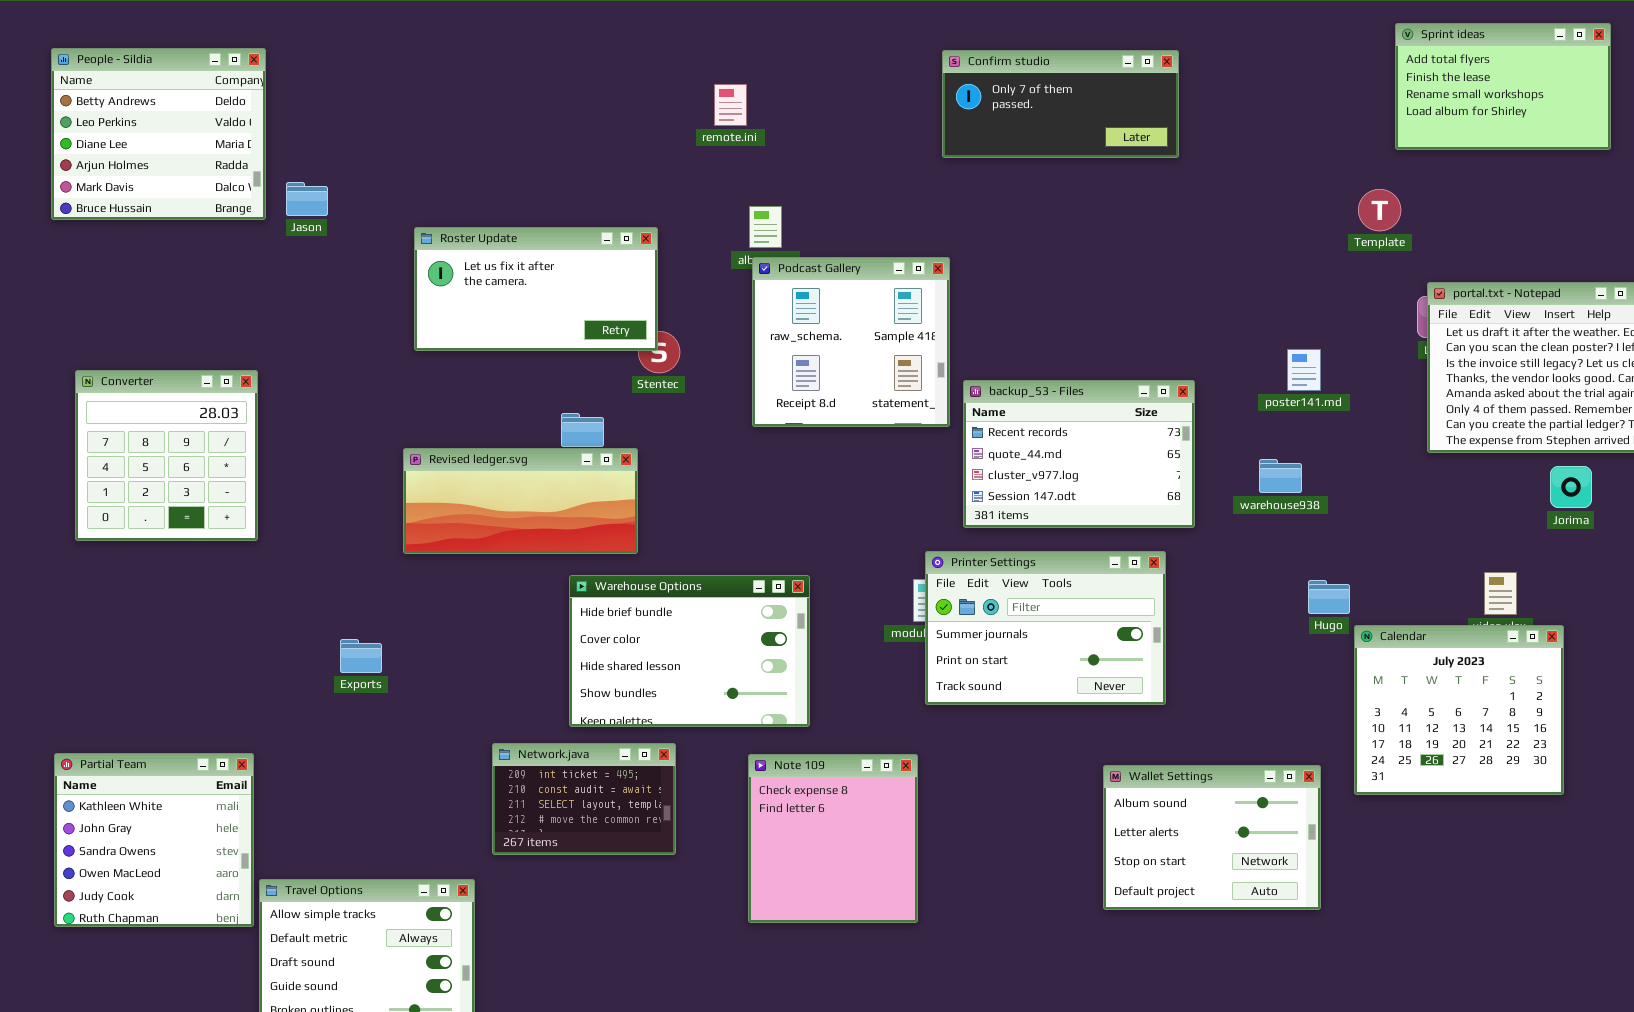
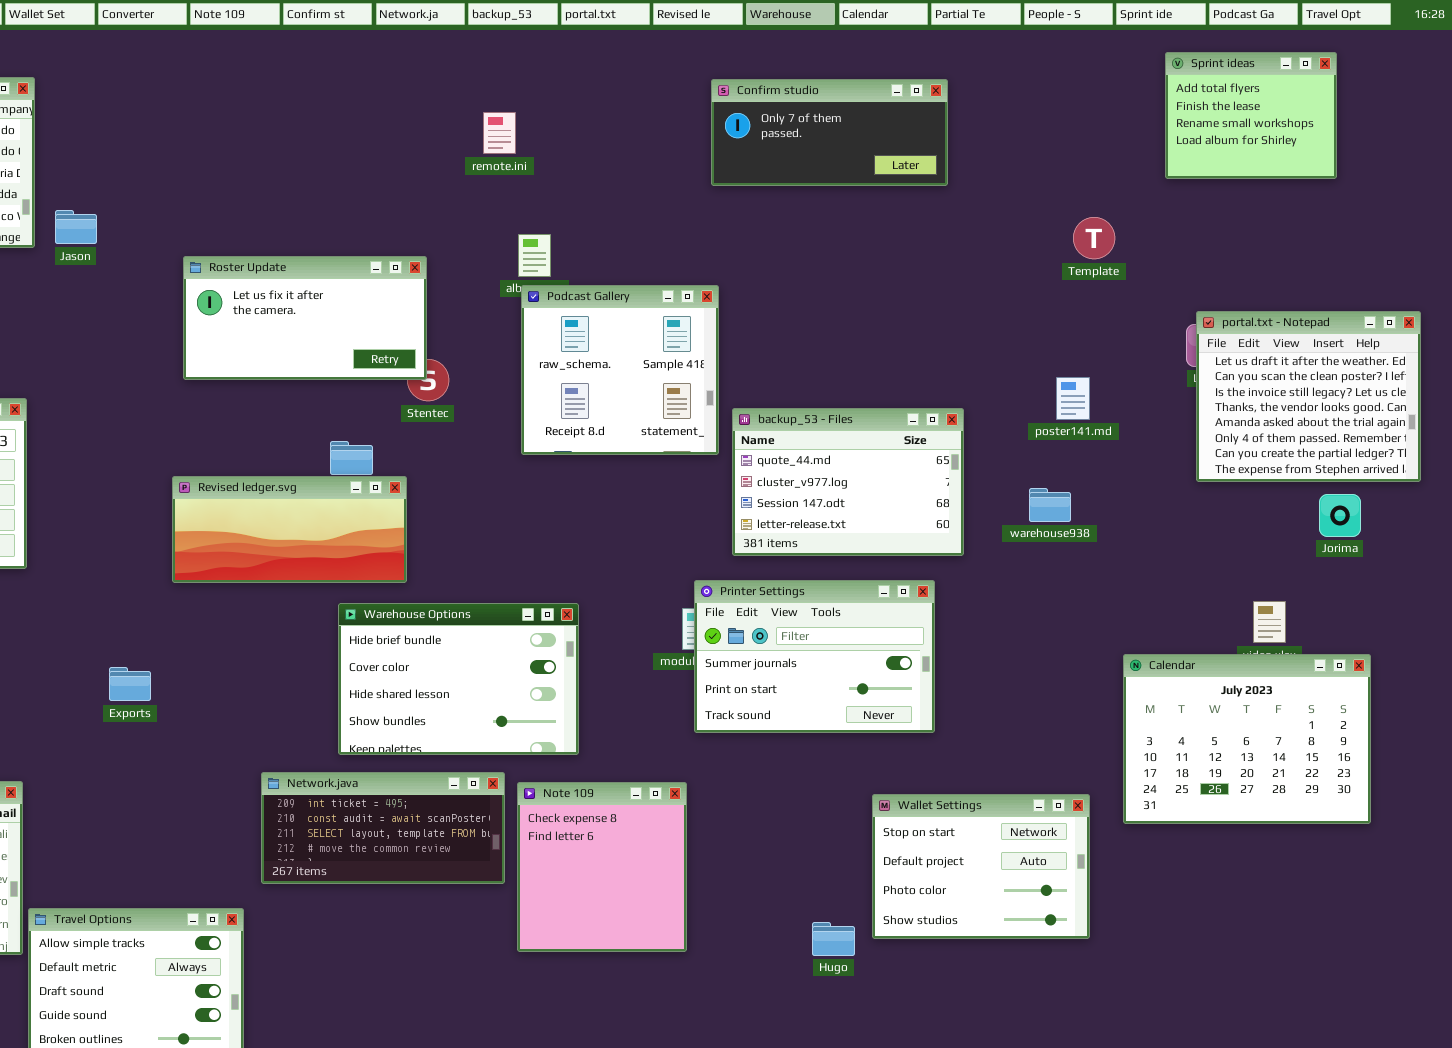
Sprint ideas: [1395,23,1611,150] -> [1165,52,1337,179], resized
Template: [1358,189,1401,231] -> [1073,217,1115,259], moved
backup_53 - Files: [963,380,1195,528] -> [732,408,964,556], scrolled down 1 row
Hugo: [1308,580,1350,614] -> [812,922,855,956], moved
Calendar: [1354,625,1564,795] -> [1123,654,1371,824], resized
Network.java: [492,743,676,855] -> [261,772,505,884], resized
Wallet Settings: [1103,765,1321,910] -> [872,794,1090,939], scrolled down 2 rows

